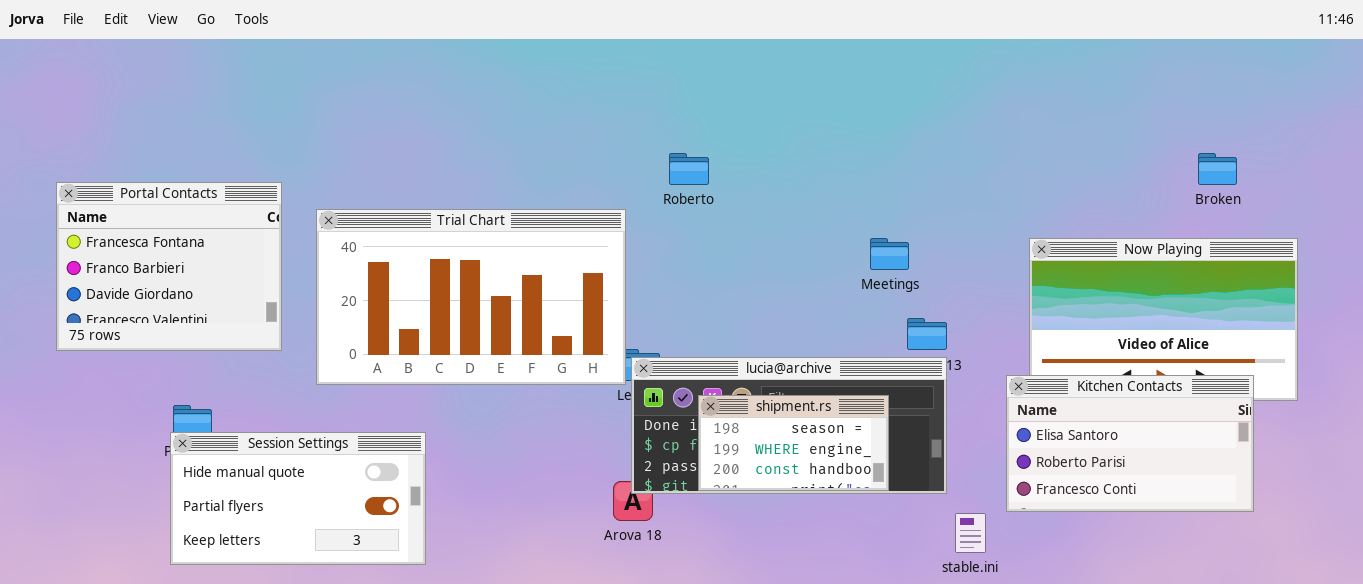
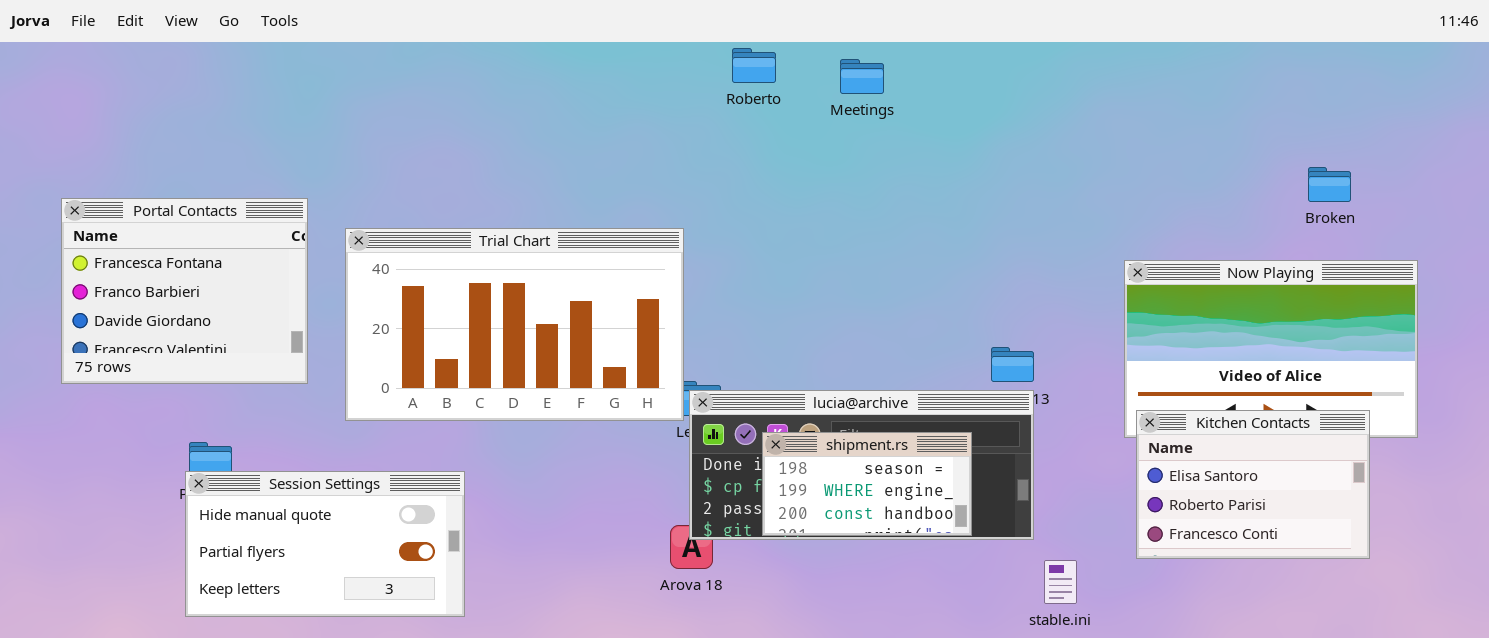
Roberto: [669,153,709,185] -> [732,48,776,83], moved
Meetings: [870,238,909,270] -> [840,59,884,94], moved
Kitchen Contacts: [1006,375,1254,512] -> [1136,410,1370,559], resized

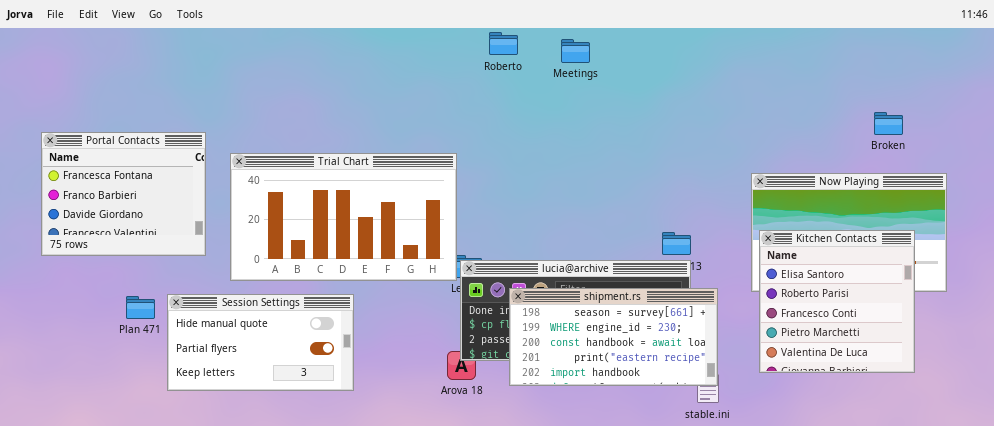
Kitchen Contacts: [1136,410,1370,559] -> [759,230,915,373], resized
shipment.rs: [762,432,972,536] -> [509,288,718,386], resized
Session Settings: [185,471,465,617] -> [167,294,354,391], moved

